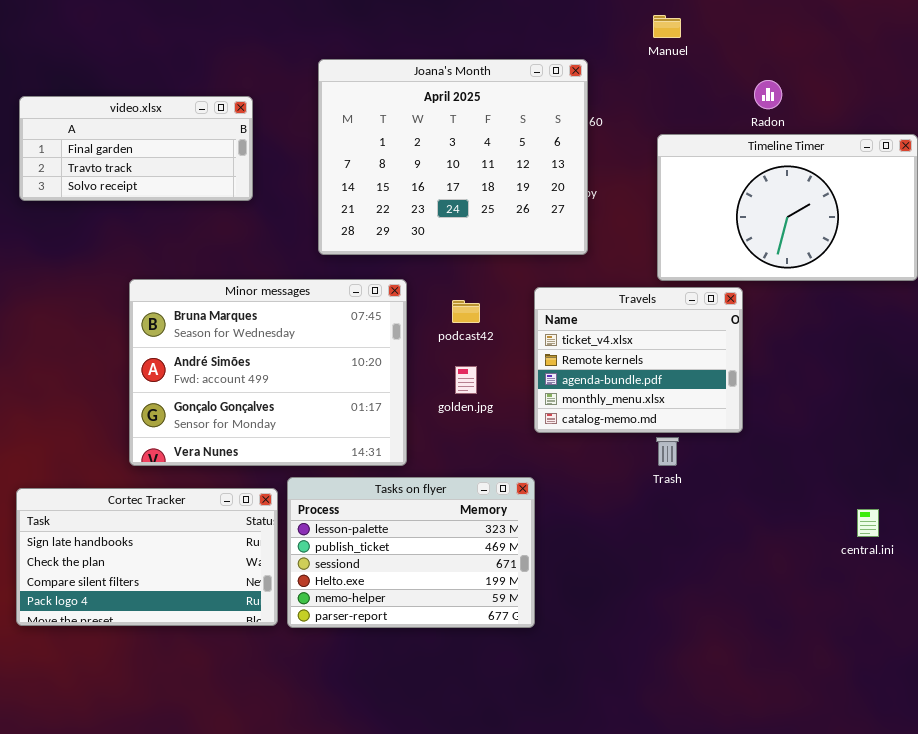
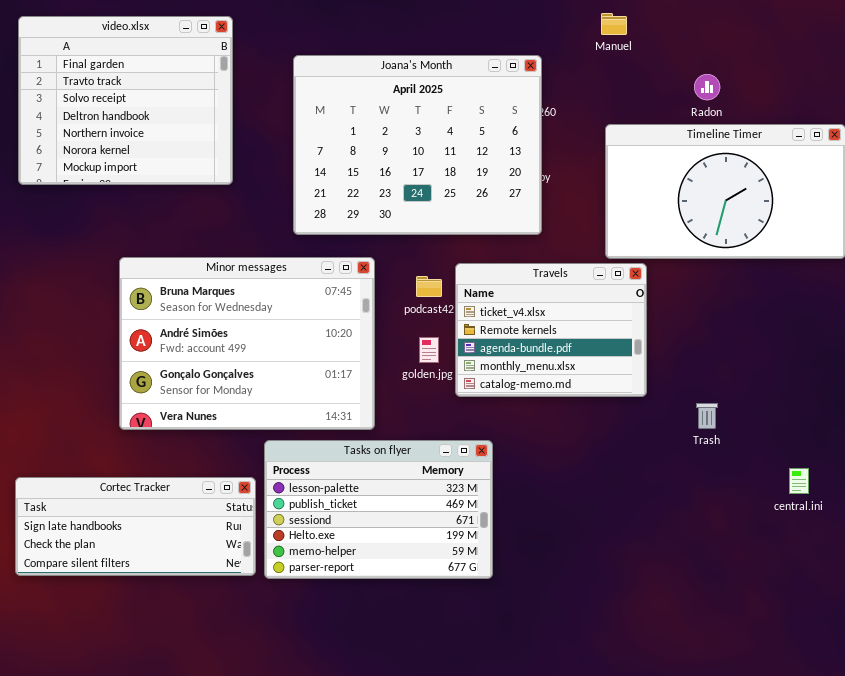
video.xlsx: [19,96,253,201] -> [18,16,233,185], resized
Travels: [534,287,743,433] -> [455,263,647,397], moved
Trash: [656,437,679,466] -> [696,403,718,429], moved
Cortec Tracker: [16,488,278,626] -> [15,477,256,576], resized

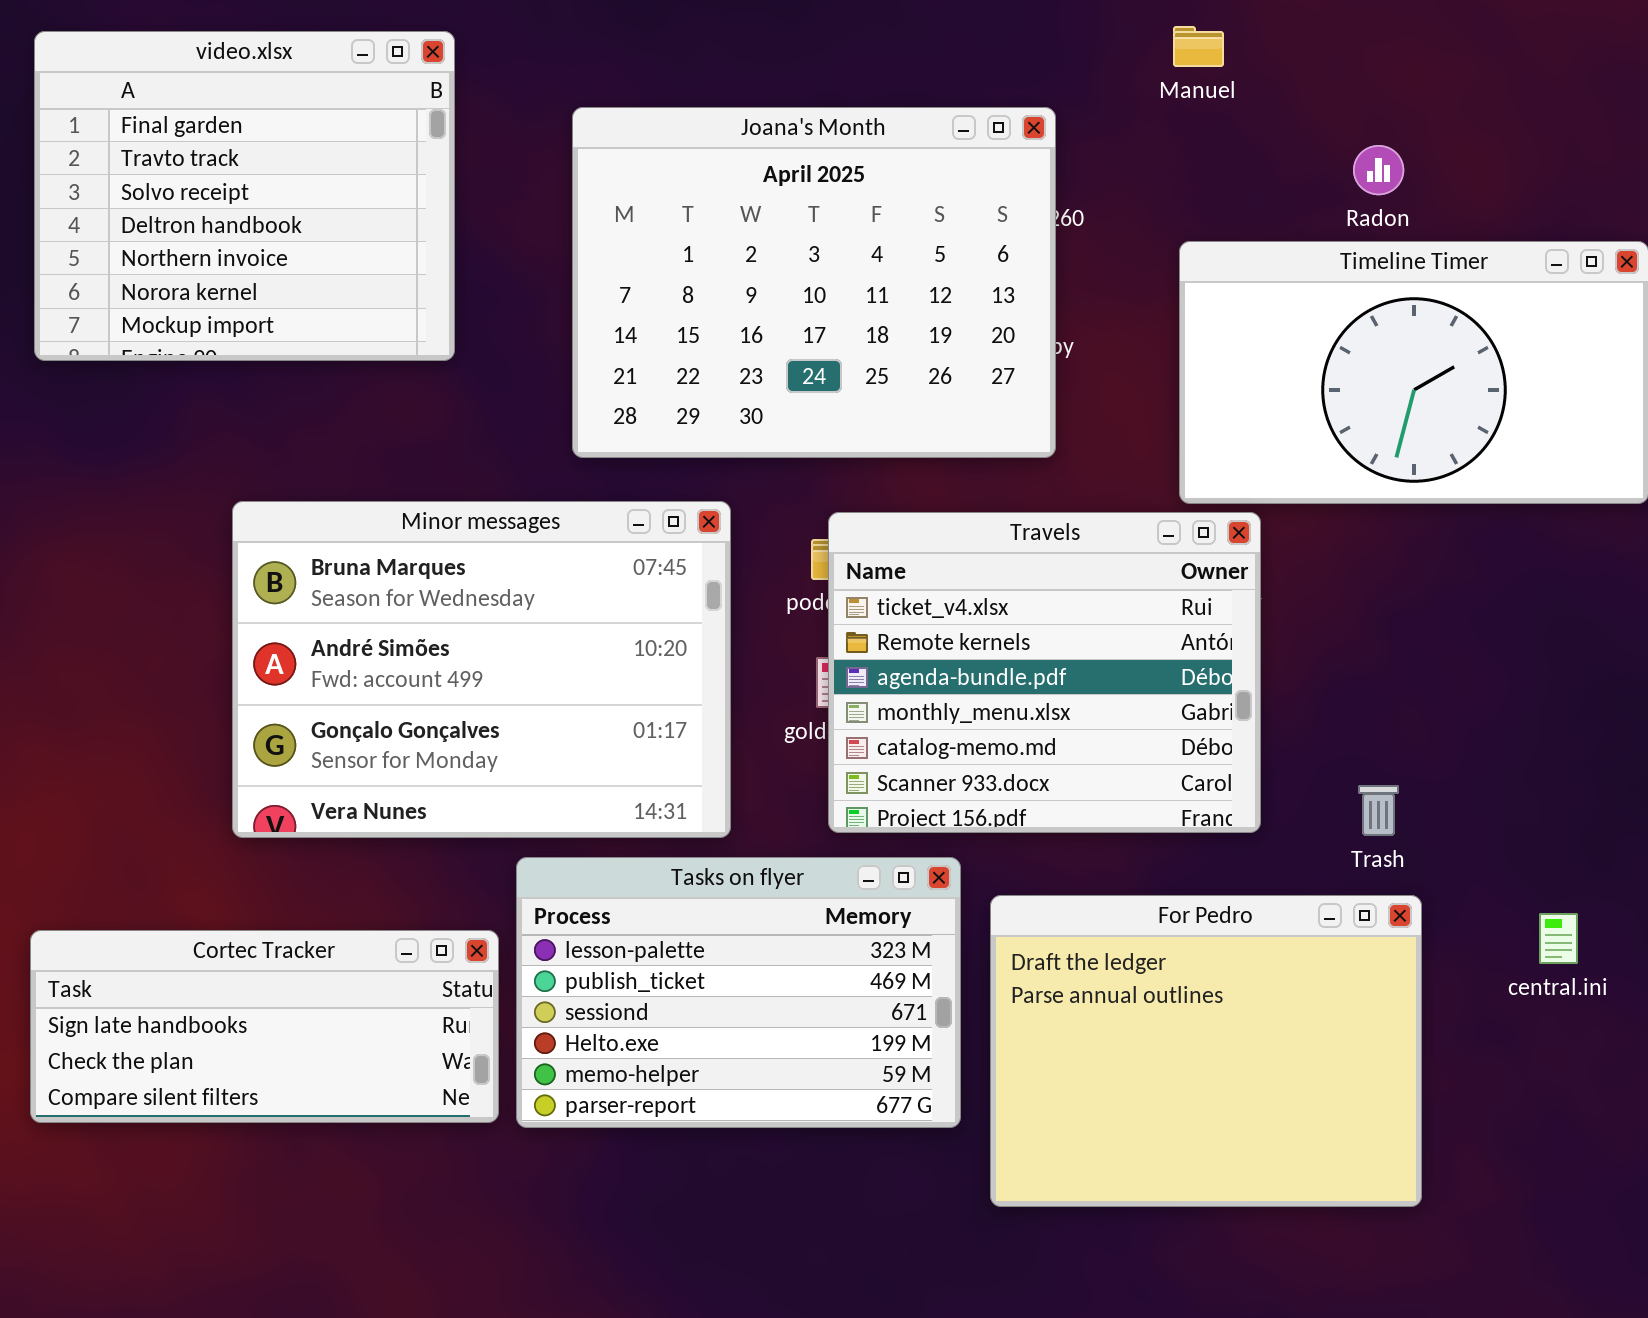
Travels: [455,263,647,397] -> [828,512,1261,833], resized
For Pedro: none -> [990,895,1422,1207], opened

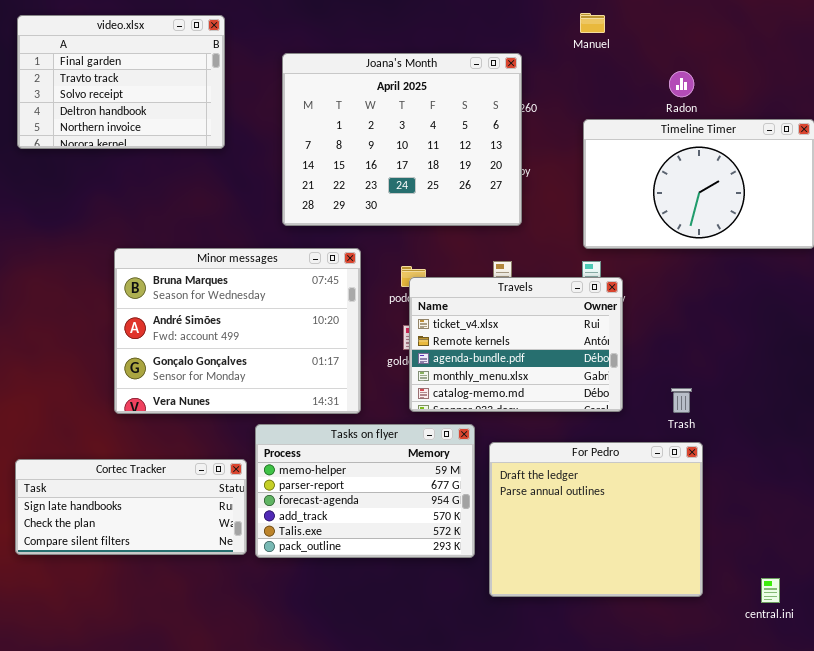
video.xlsx: [34,31,455,361] -> [17,15,225,149], resized
Travels: [828,512,1261,833] -> [409,277,623,412], resized
Tasks on flyer: [516,857,961,1128] -> [255,424,475,558], scrolled down 4 rows
central.ini: [1539,913,1578,964] -> [761,578,780,603], moved

